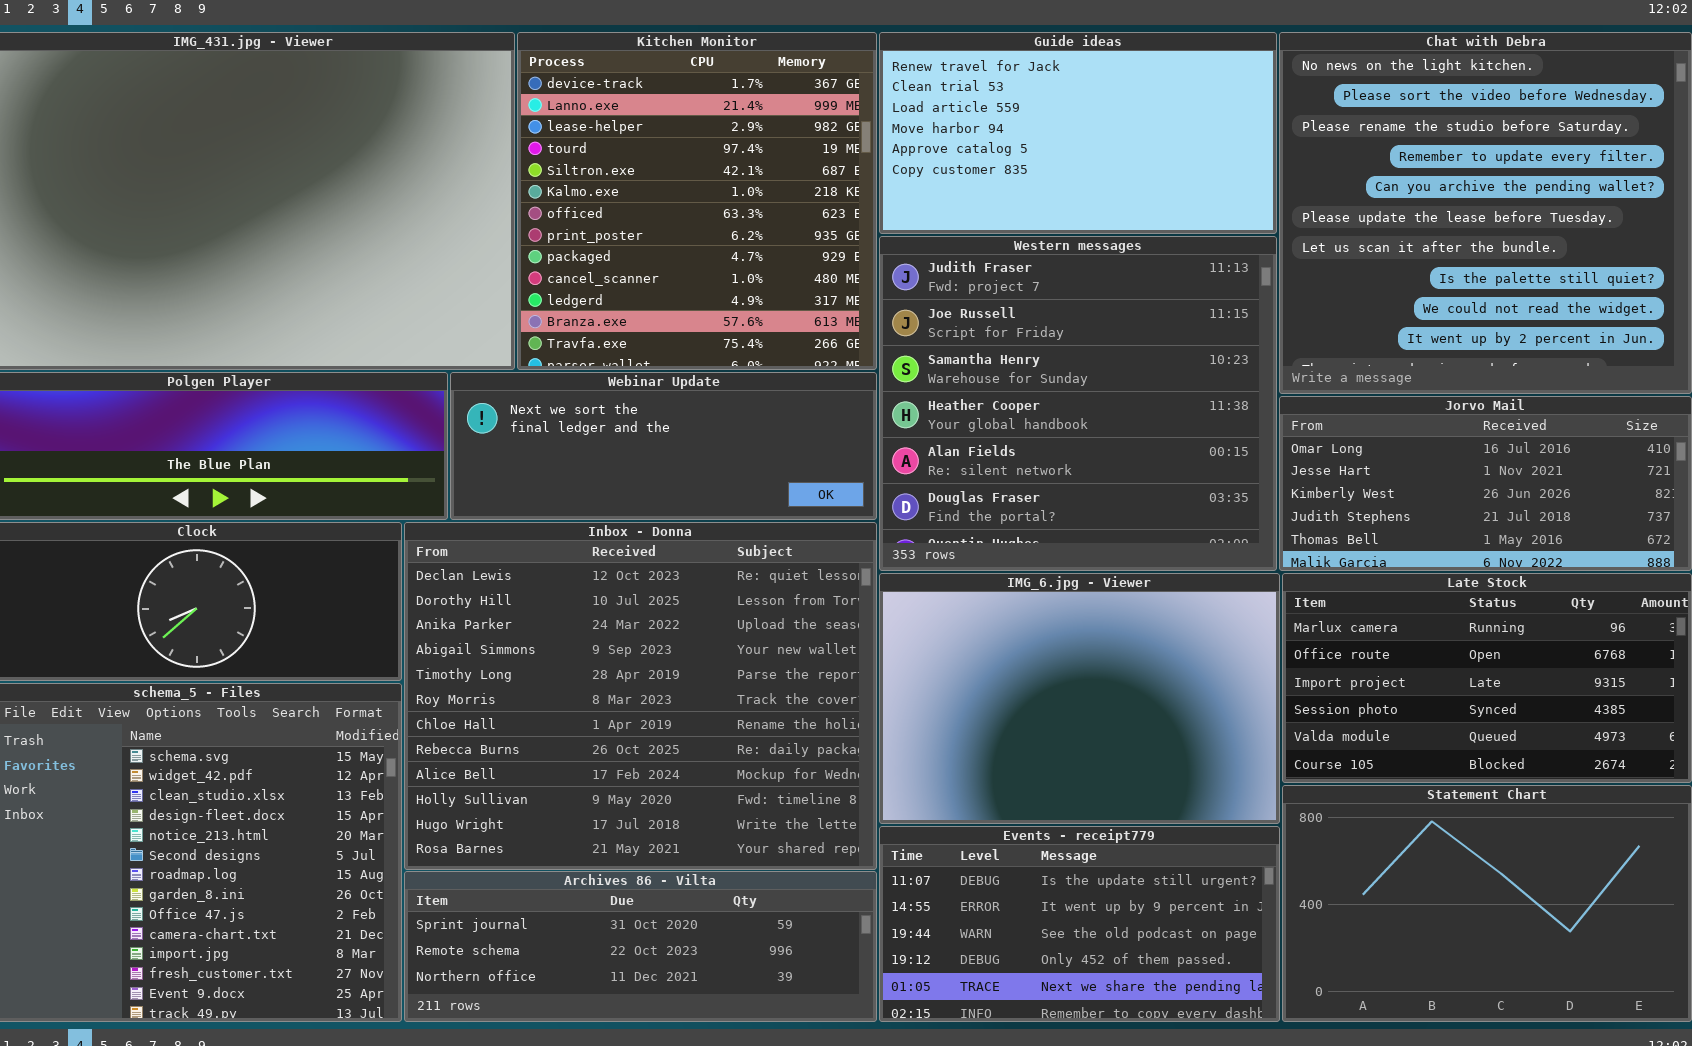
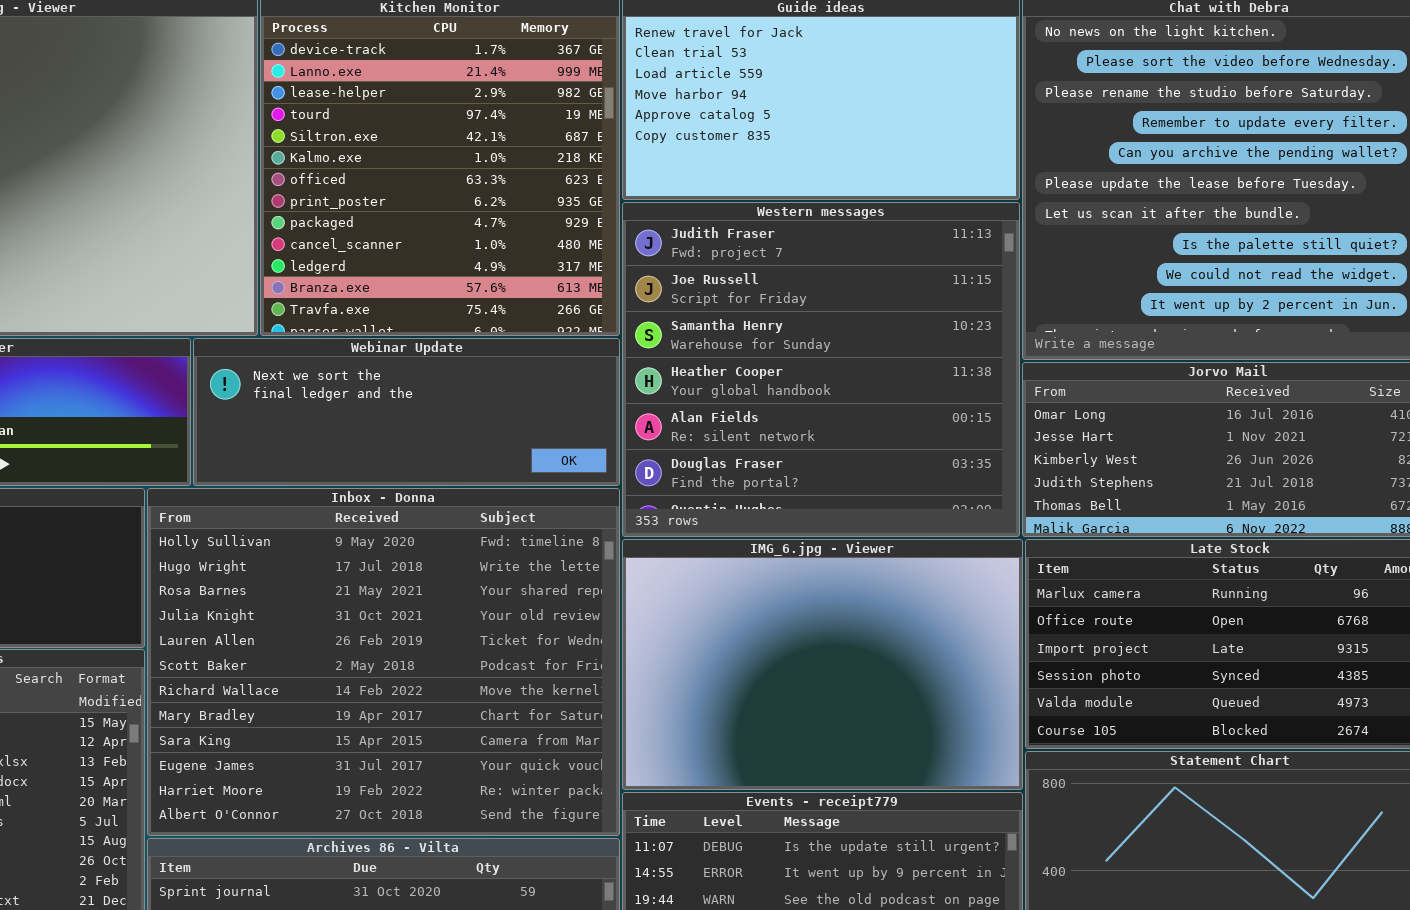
Inbox - Donna: [404,522,877,870] -> [147,488,620,836], scrolled down 9 rows

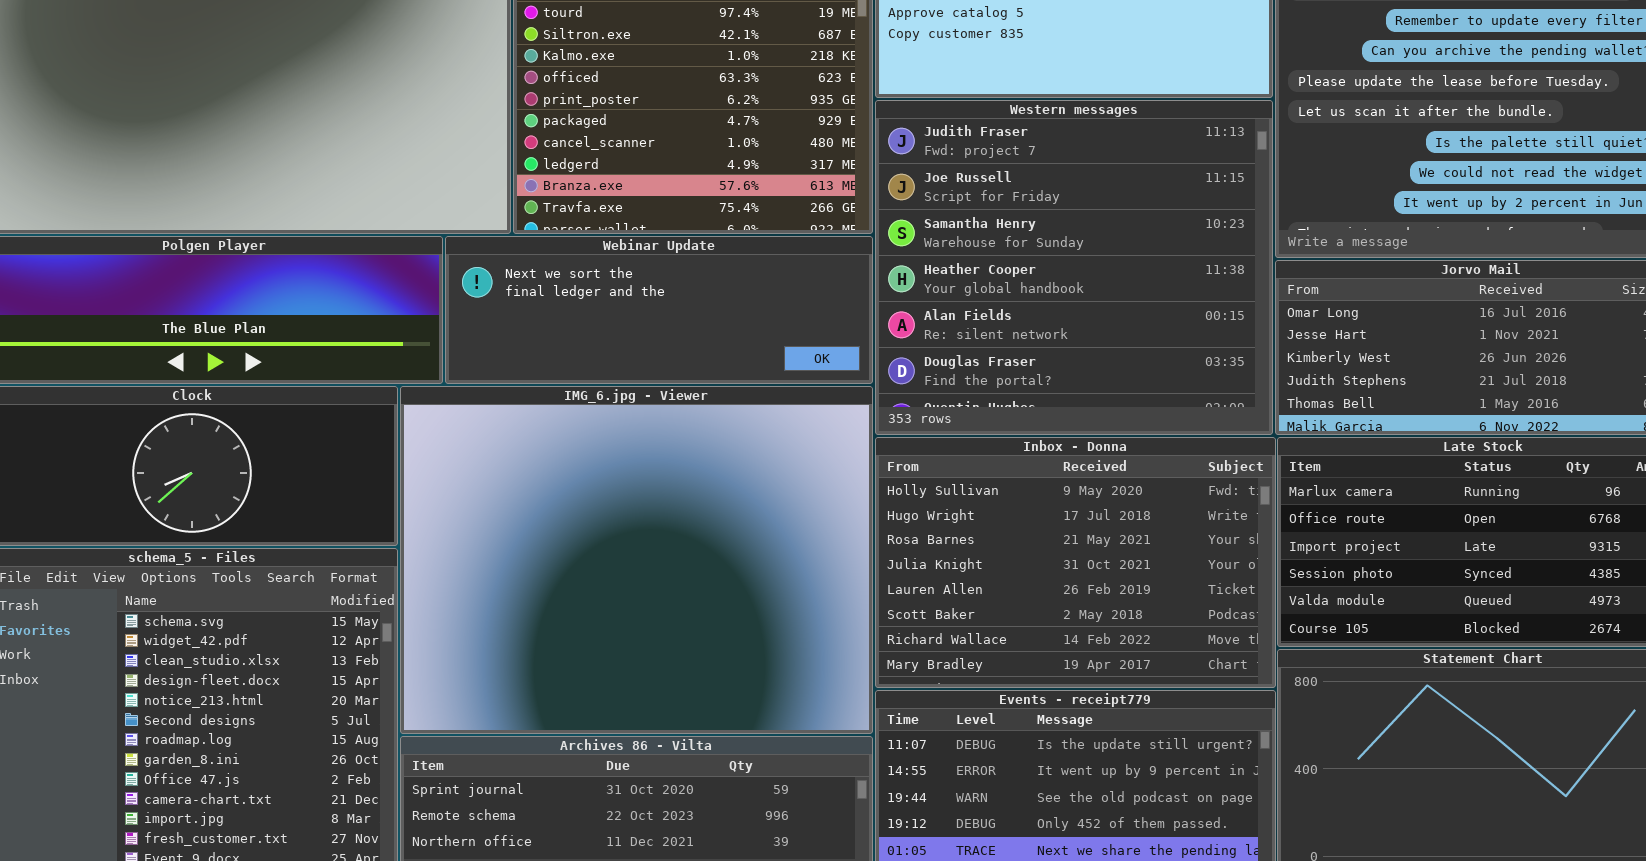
Inbox - Donna: [147,488,620,836] -> [875,437,1276,688], moved, resized
IMG_6.jpg - Viewer: [622,539,1023,790] -> [400,386,873,734], moved, resized

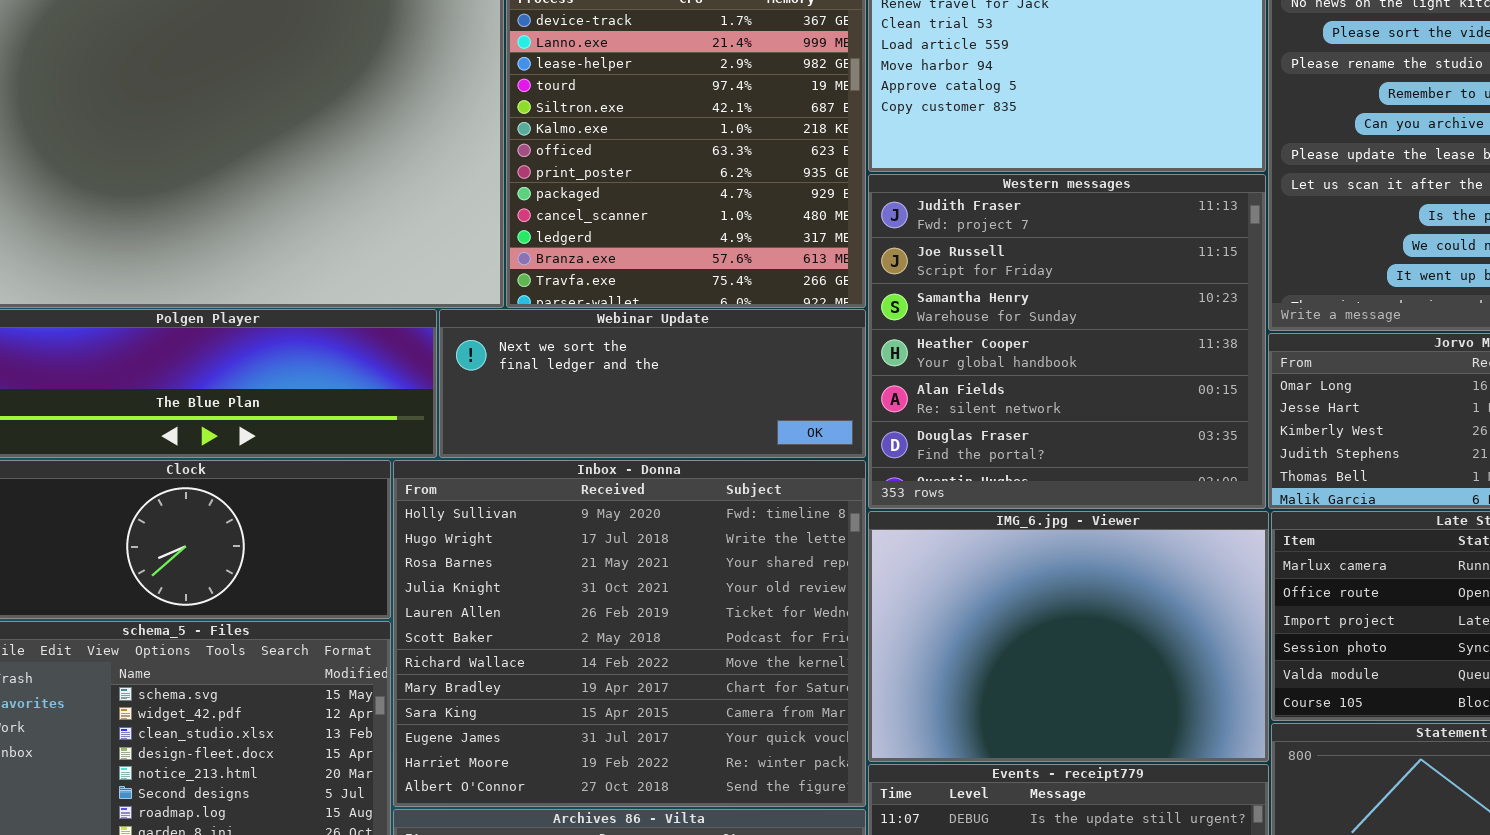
IMG_6.jpg - Viewer: [400,386,873,734] -> [868,511,1269,762], moved, resized
Inbox - Donna: [875,437,1276,688] -> [393,460,866,807], moved, resized

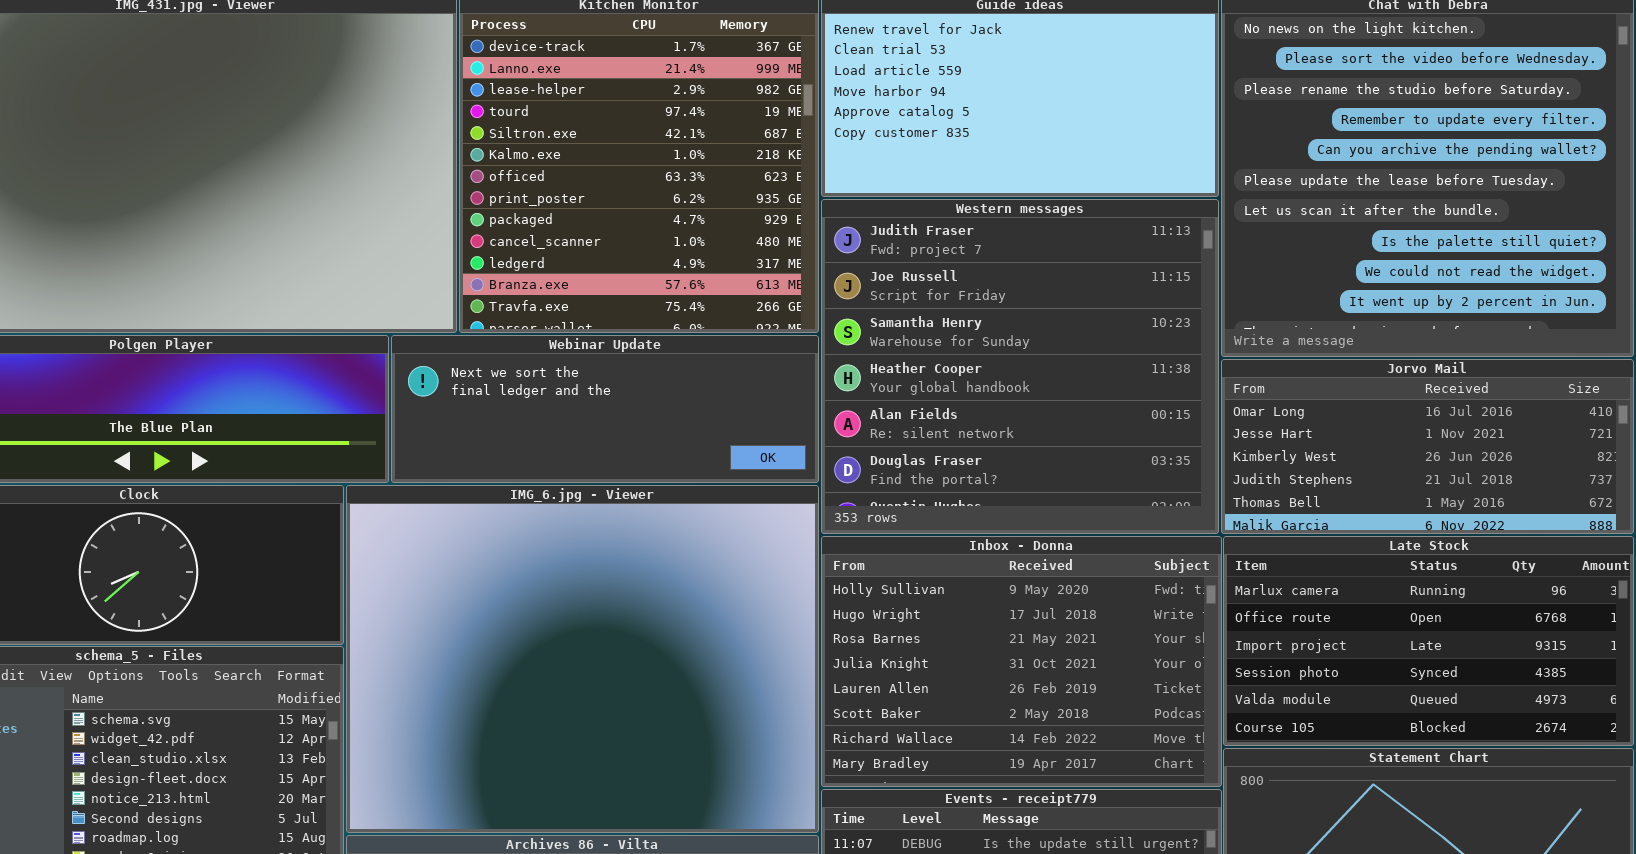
Inbox - Donna: [393,460,866,807] -> [821,536,1222,787], moved, resized
IMG_6.jpg - Viewer: [868,511,1269,762] -> [346,485,819,833], moved, resized

